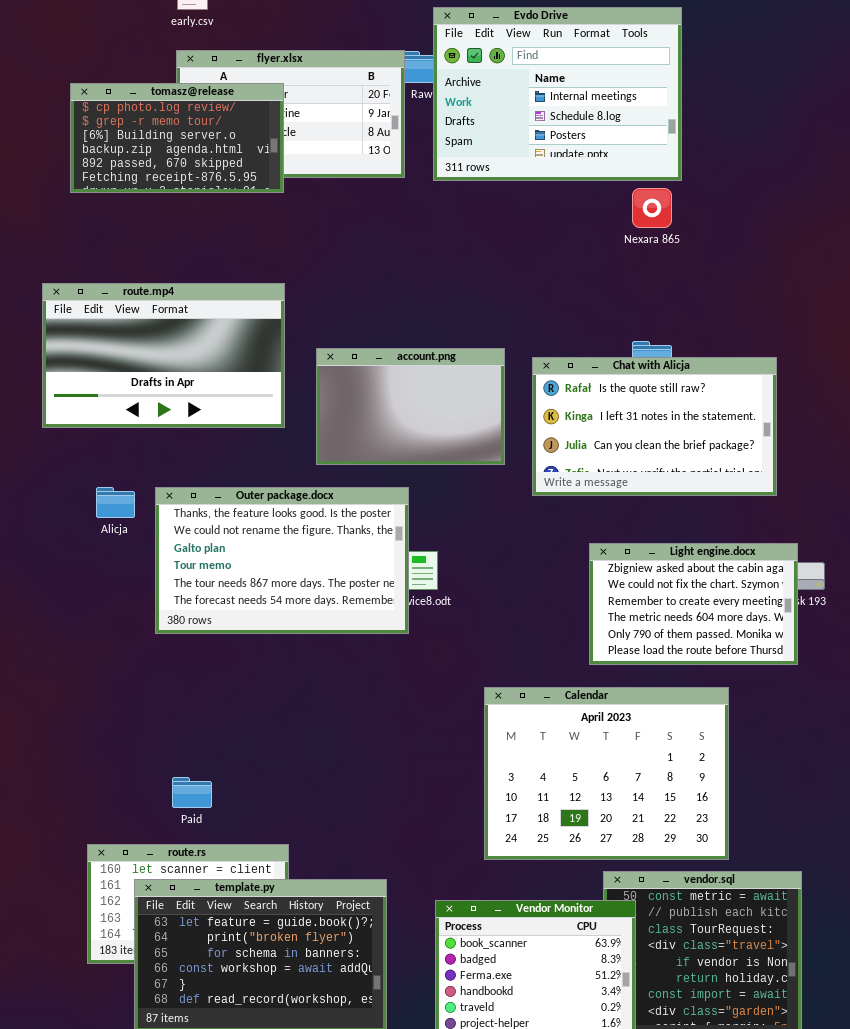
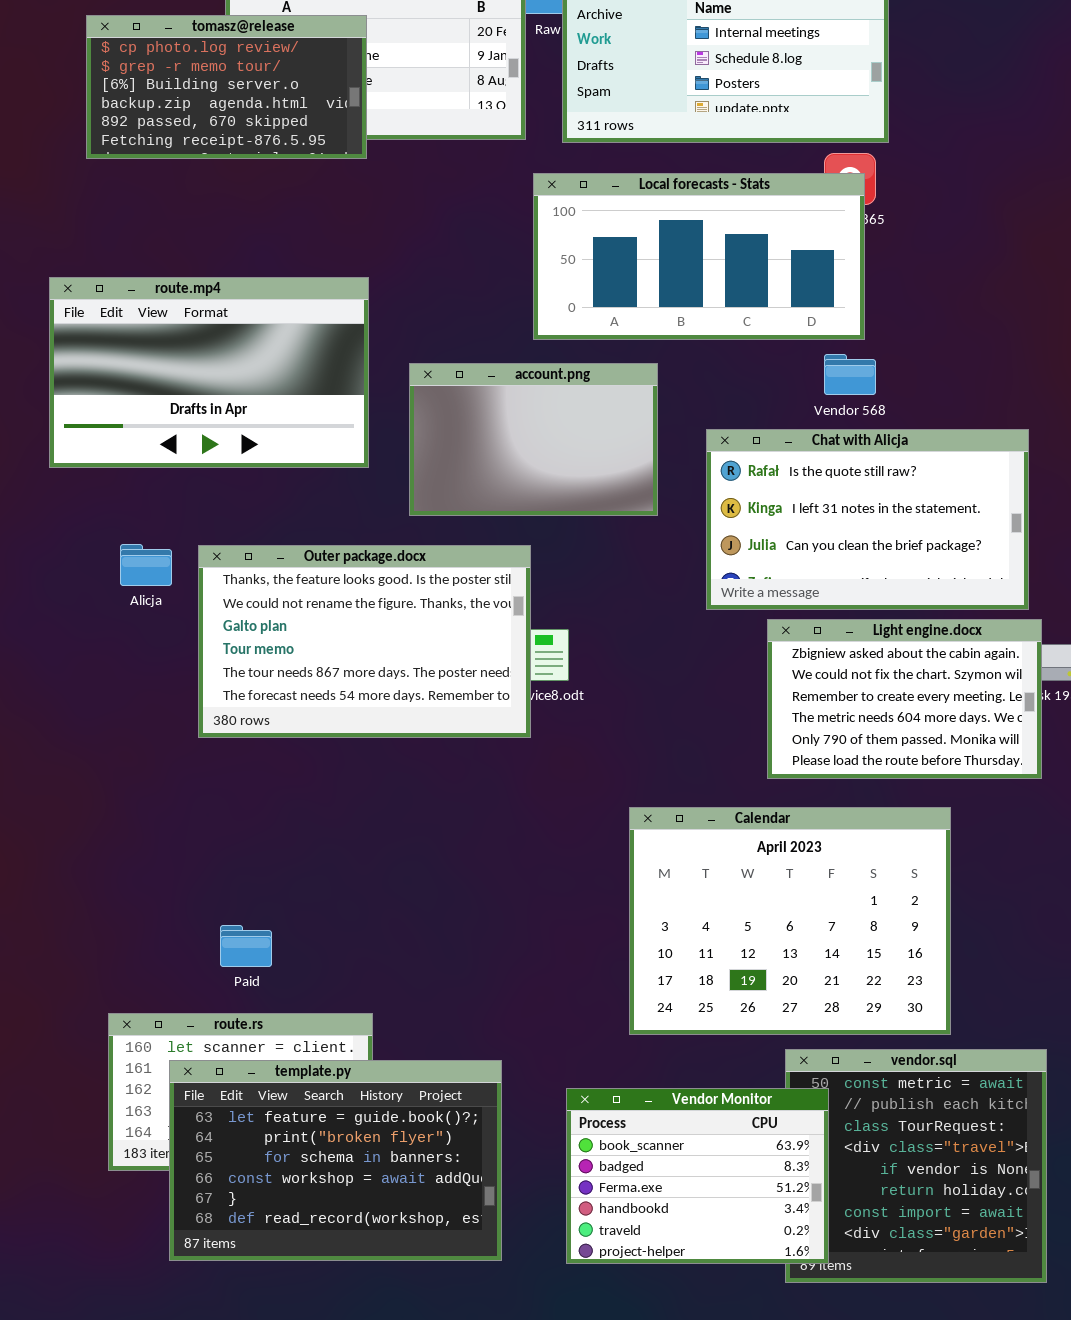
Local forecasts - Stats: none -> [533,173,865,340], opened
Chat with Alicja: [532,357,777,496] -> [706,429,1029,610], moved

